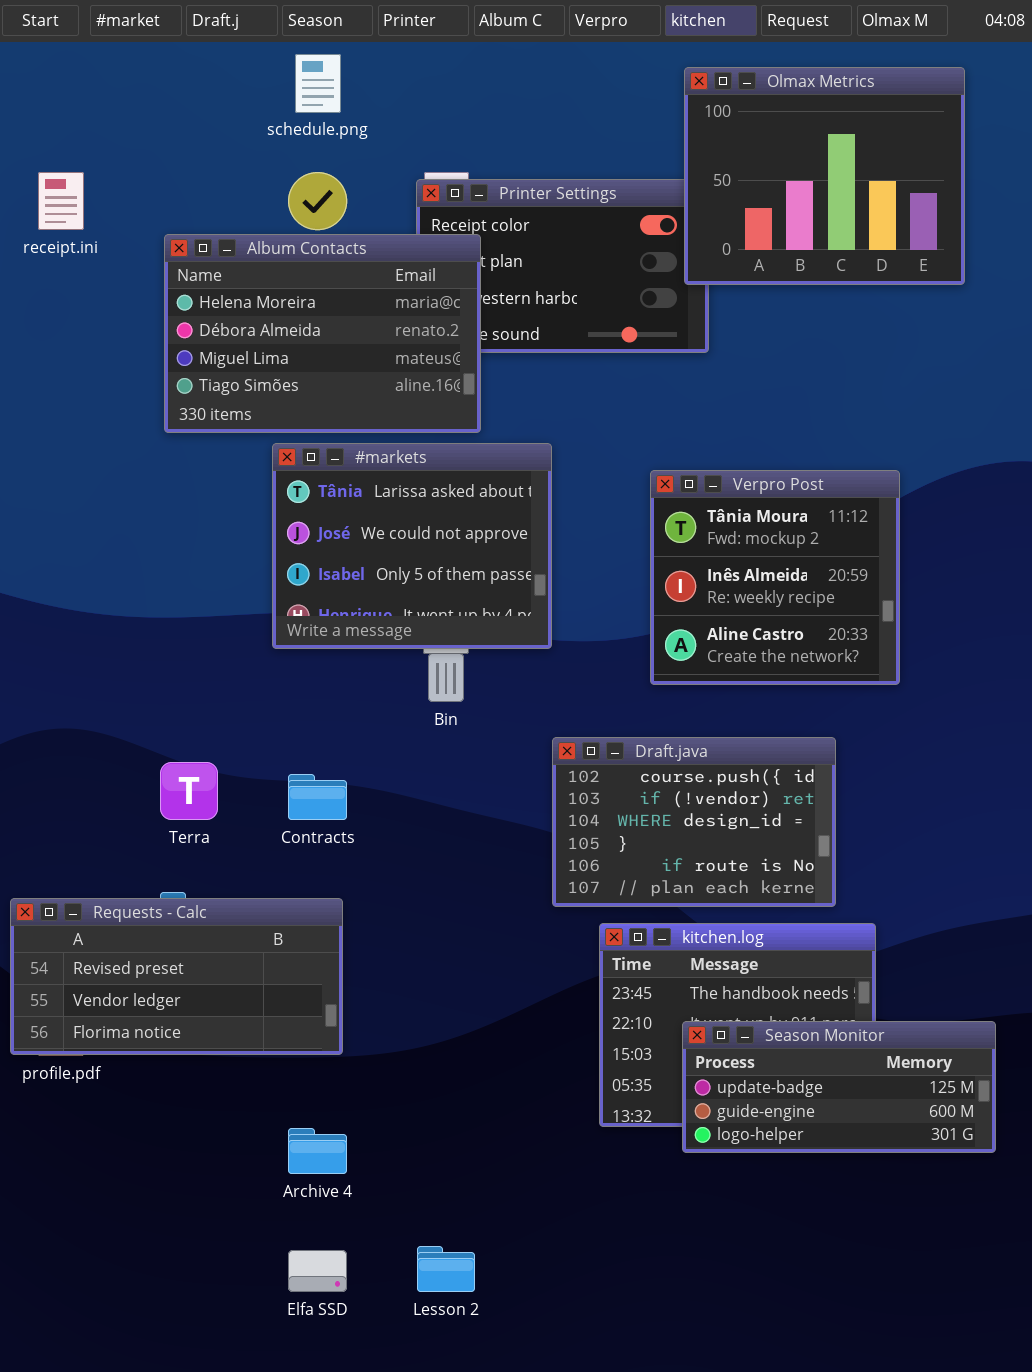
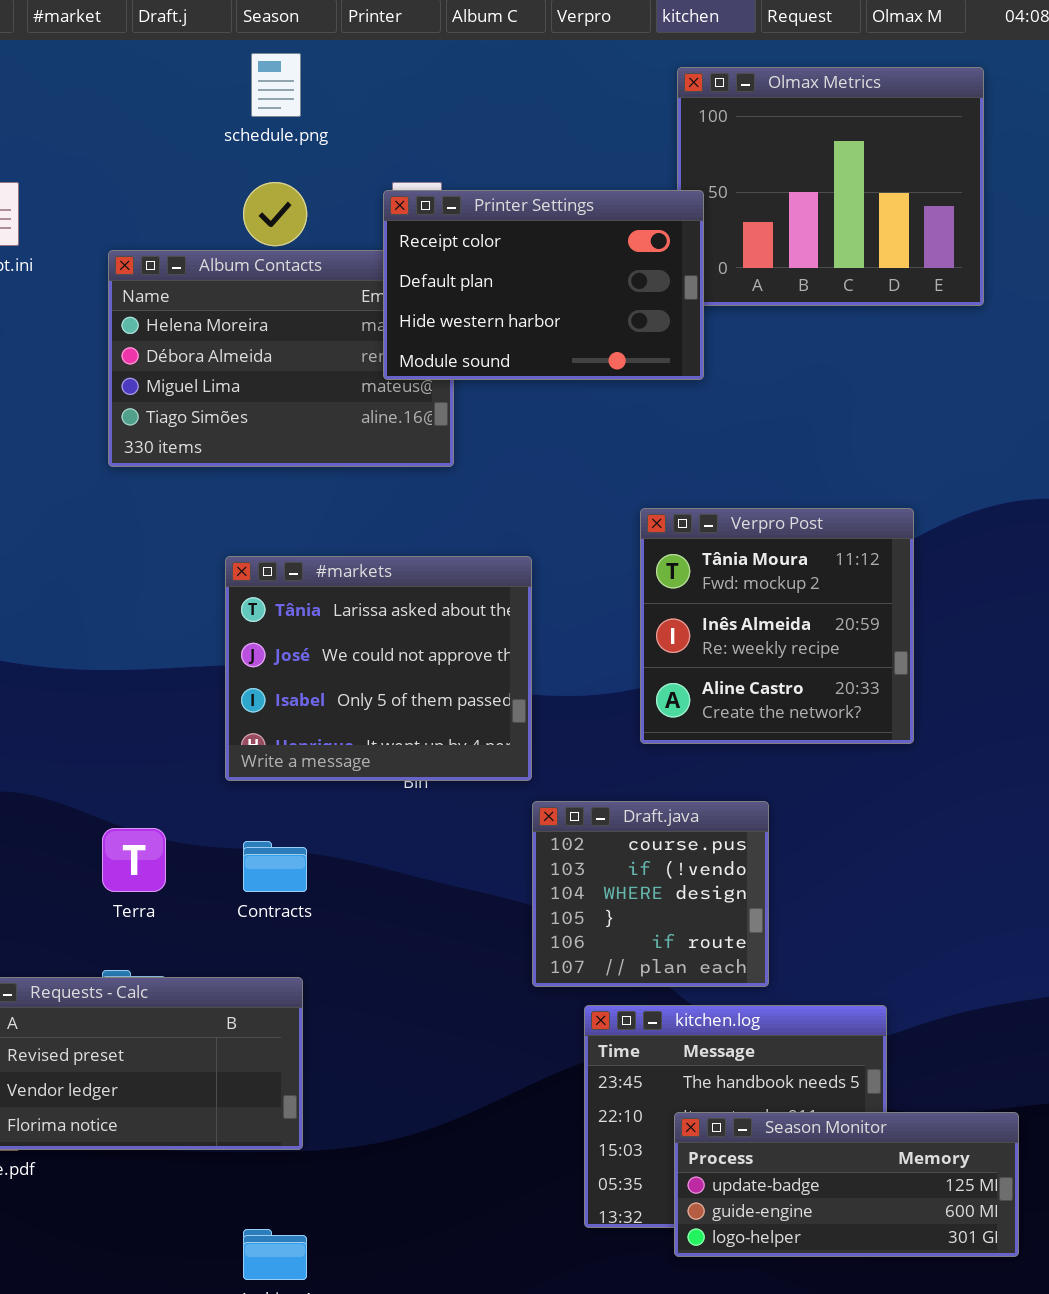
Printer Settings: [416,179,709,353] -> [383,190,704,380], raised
#markets: [272,443,552,649] -> [225,556,532,781], moved
Draft.java: [552,737,836,907] -> [532,801,769,987], resized

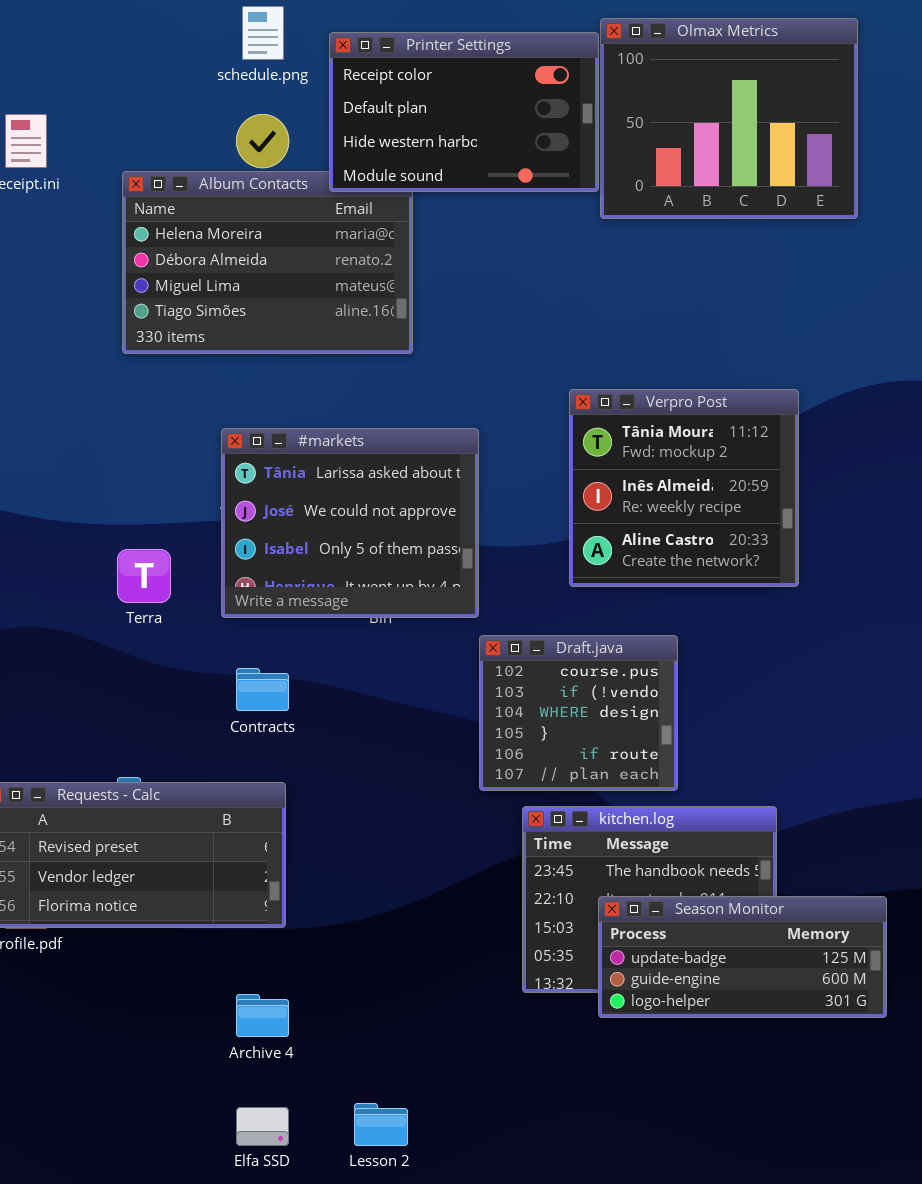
Printer Settings: [383,190,704,380] -> [329,32,599,192], moved
Terra: [102,828,166,892] -> [117,549,171,603], moved

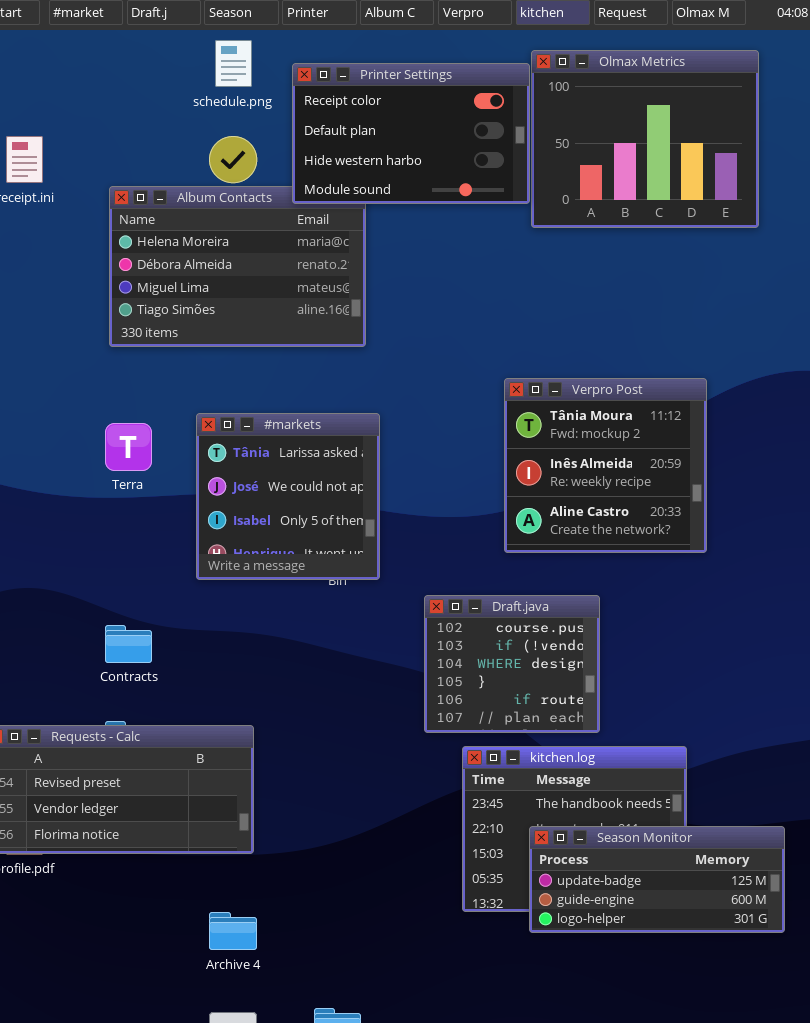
#markets: [221,428,479,618] -> [196,413,380,580], resized
Terra: [117,549,171,603] -> [105,423,152,471], moved
Contracts: [236,668,289,711] -> [105,625,152,663], moved

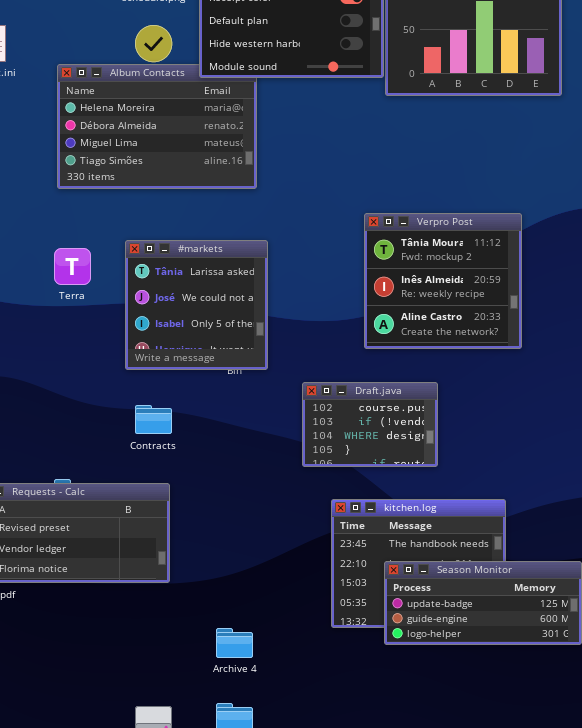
Draft.java: [424,595,600,733] -> [302,382,438,467], resized
Contracts: [105,625,152,663] -> [135,405,172,434], moved
Archive 4: [209,912,257,950] -> [216,628,253,658], moved

